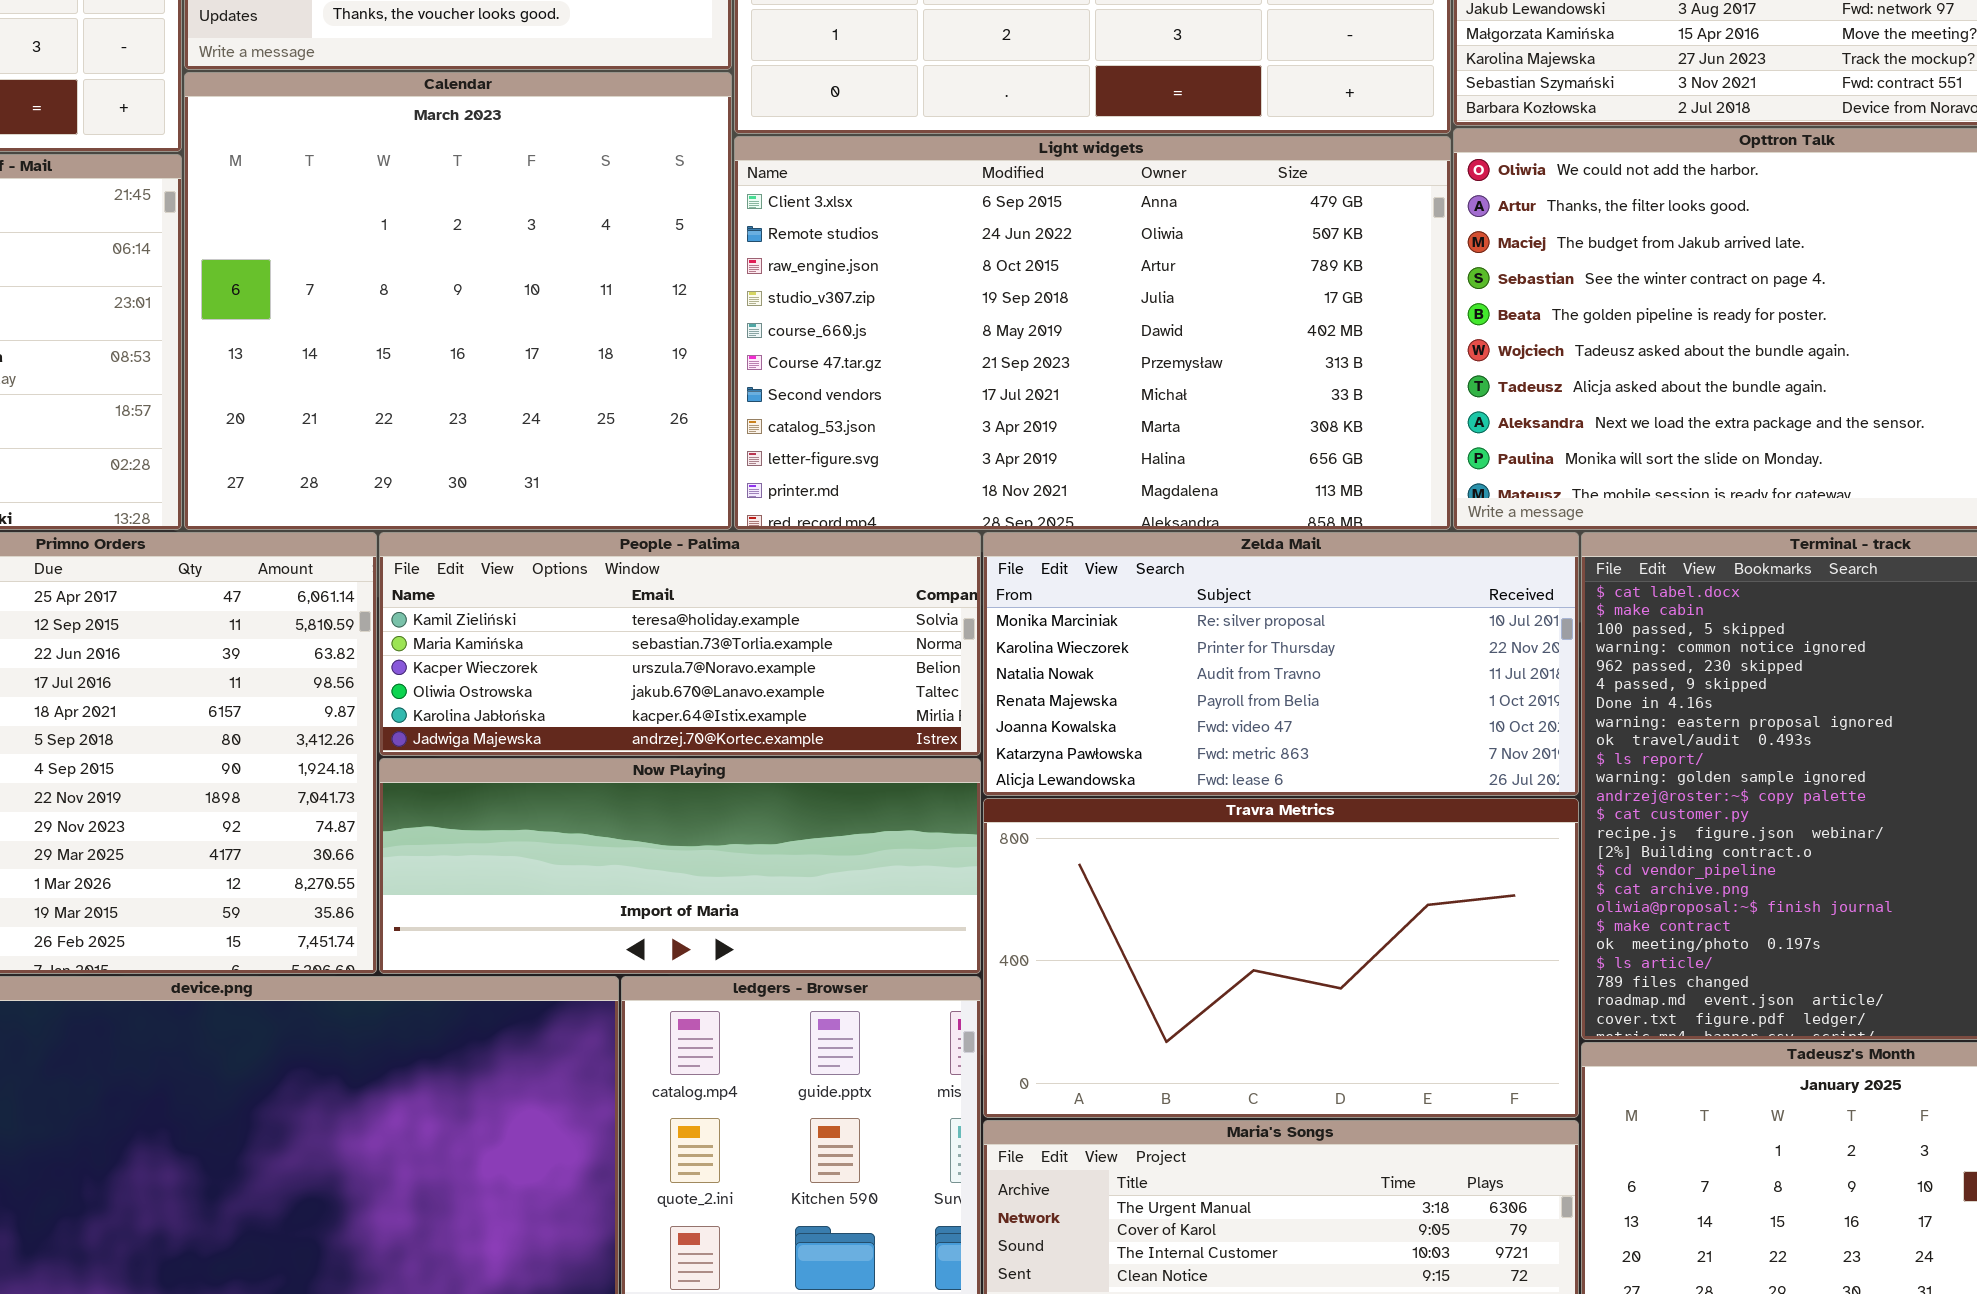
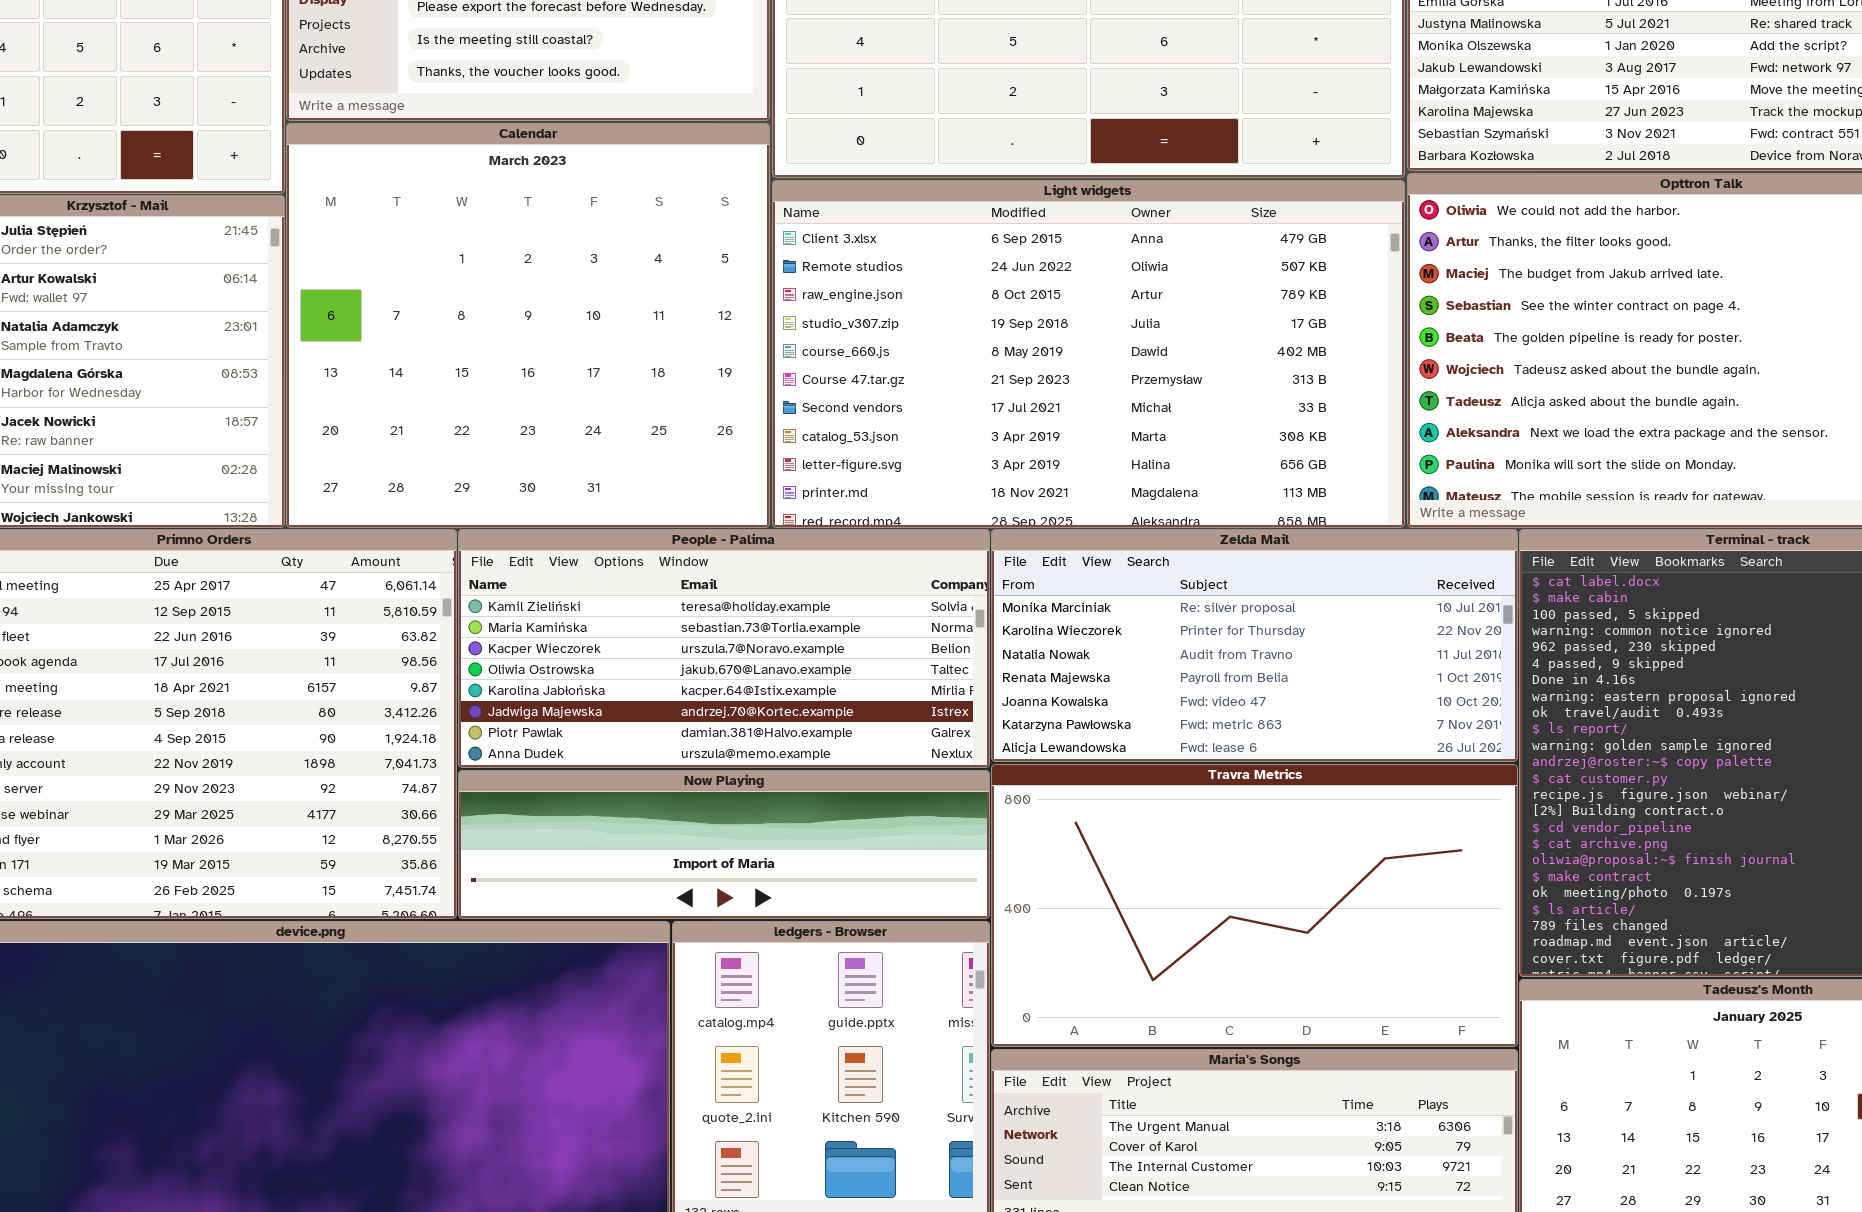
People - Palima: [379,532,981,756] -> [458,529,990,768], resized
Now Playing: [379,758,981,974] -> [458,770,990,919], resized

